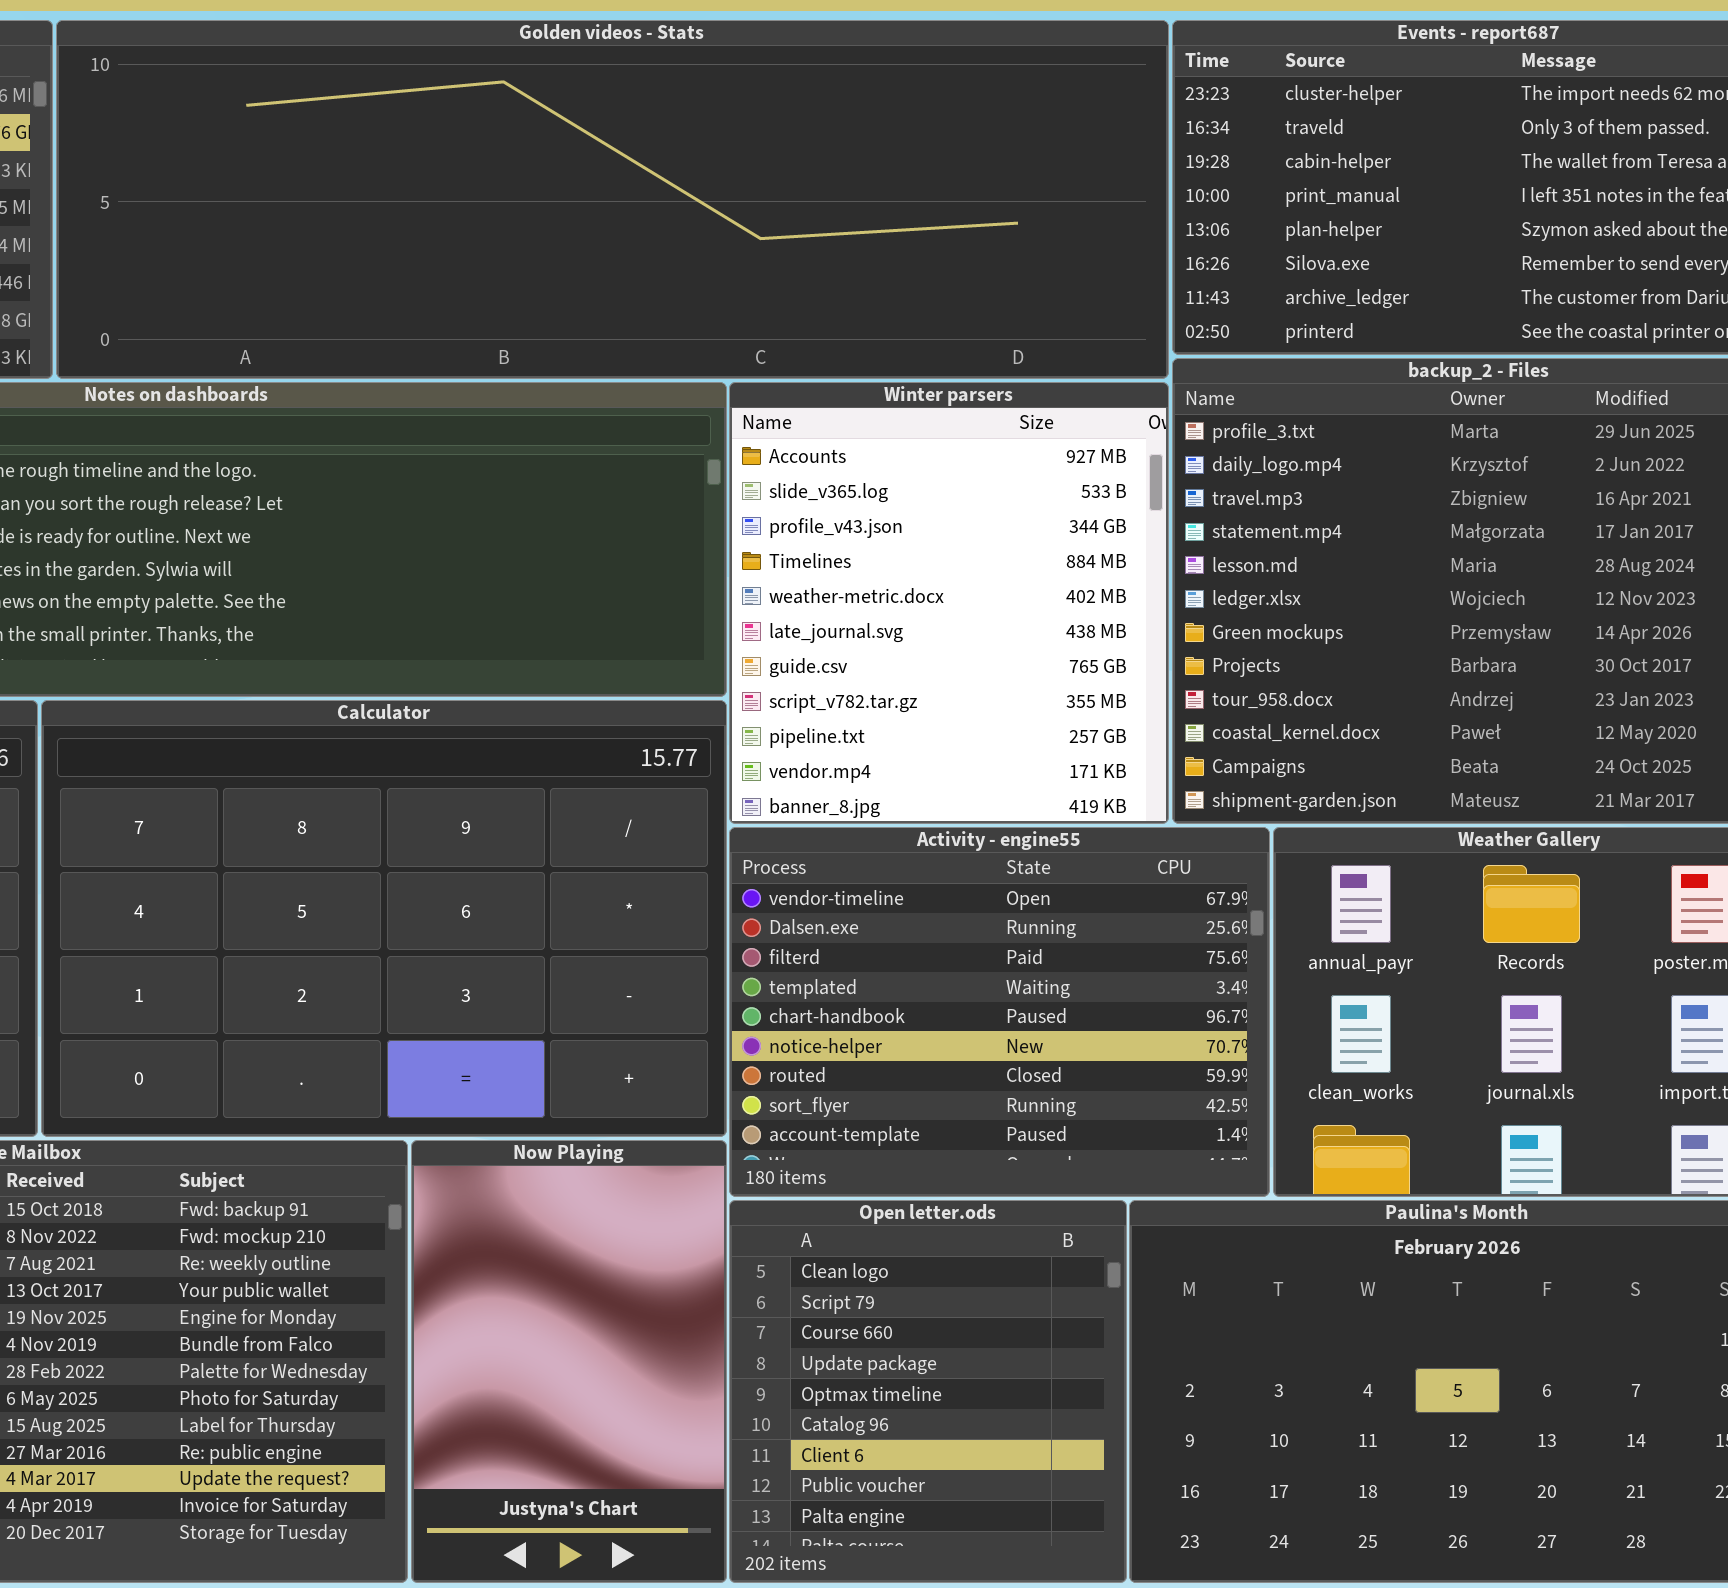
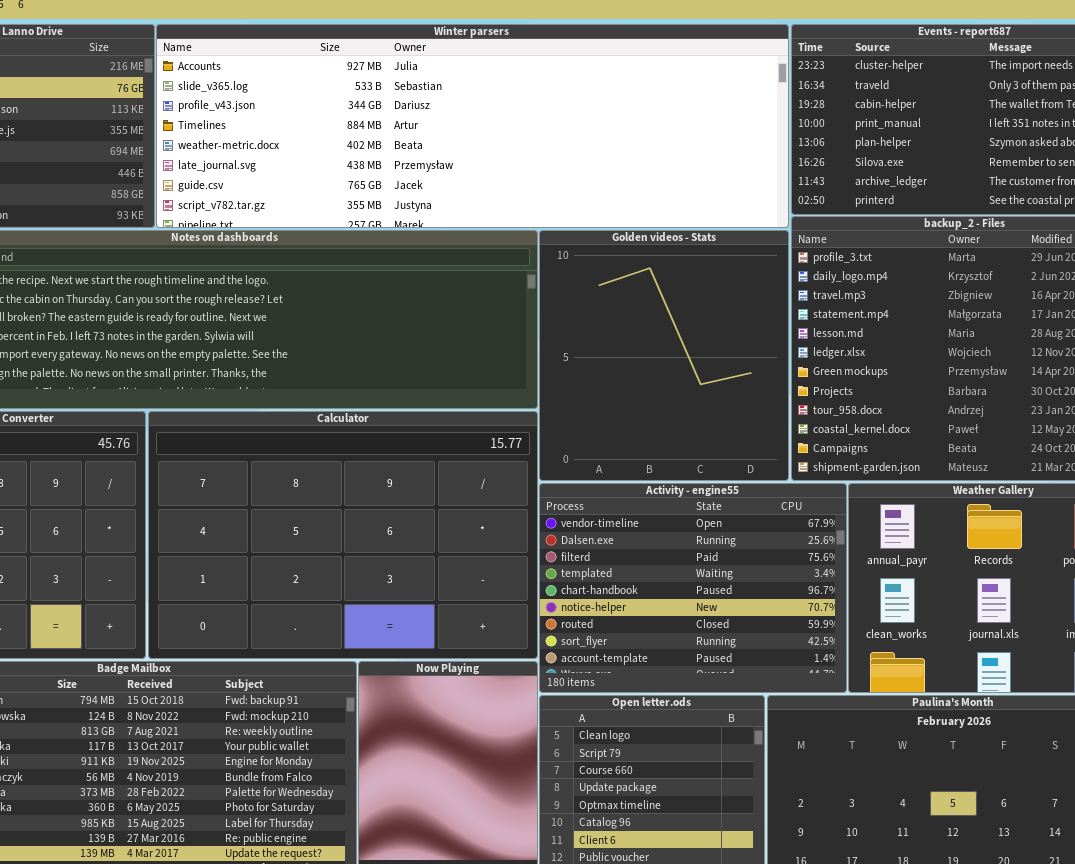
Golden videos - Stats: [56,20,1169,379] -> [539,230,789,481], moved, resized
Winter parsers: [729,382,1169,824] -> [156,24,789,228], moved, resized

